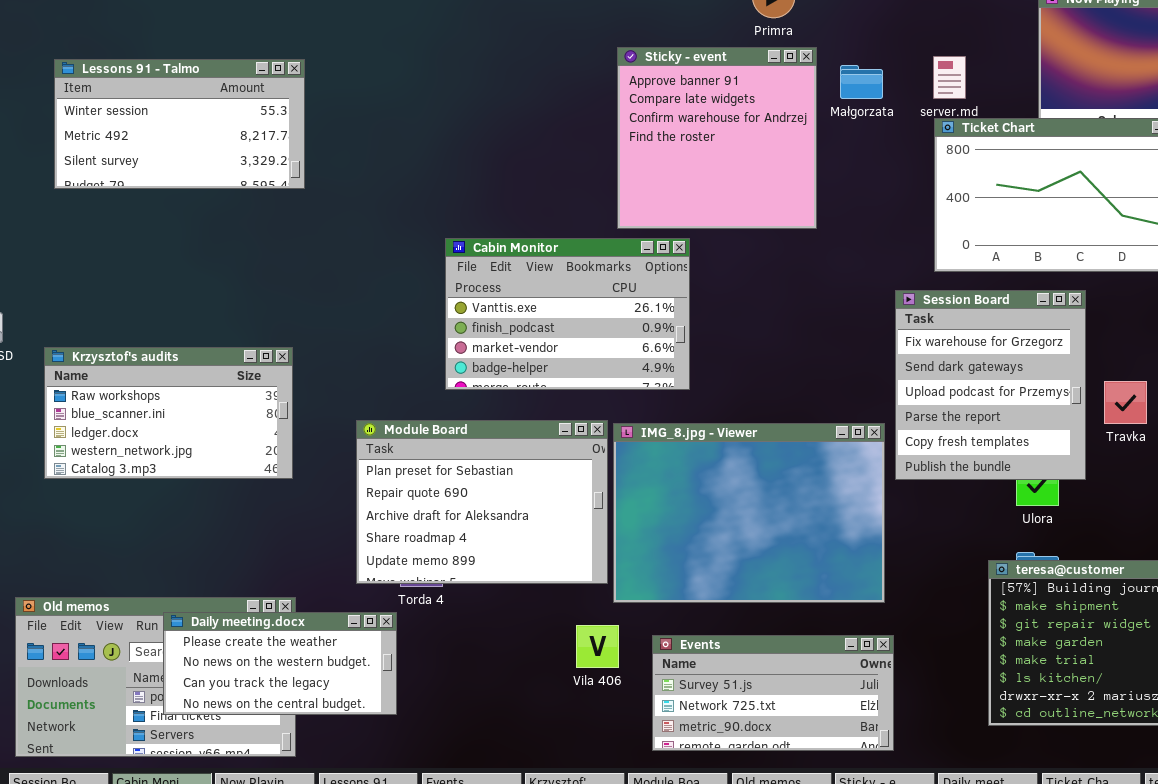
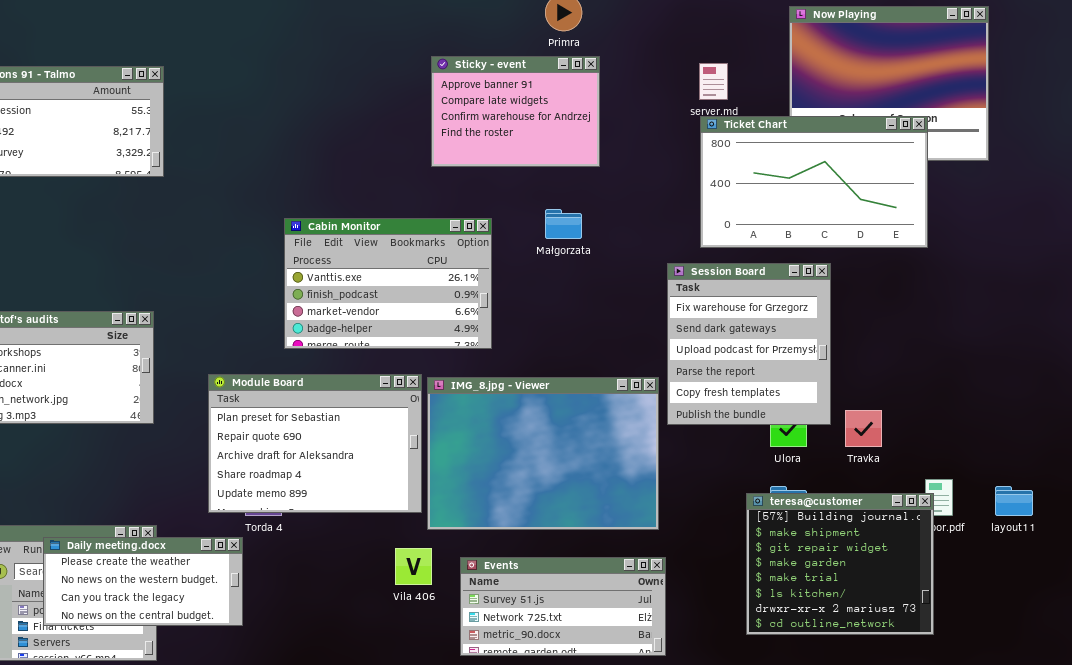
Sticky - event: [617,47,817,229] -> [431,56,600,167], resized
Małgorzata: [840,65,883,99] -> [545,209,582,239], moved
Travka: [1104,381,1147,424] -> [845,410,882,447], moved

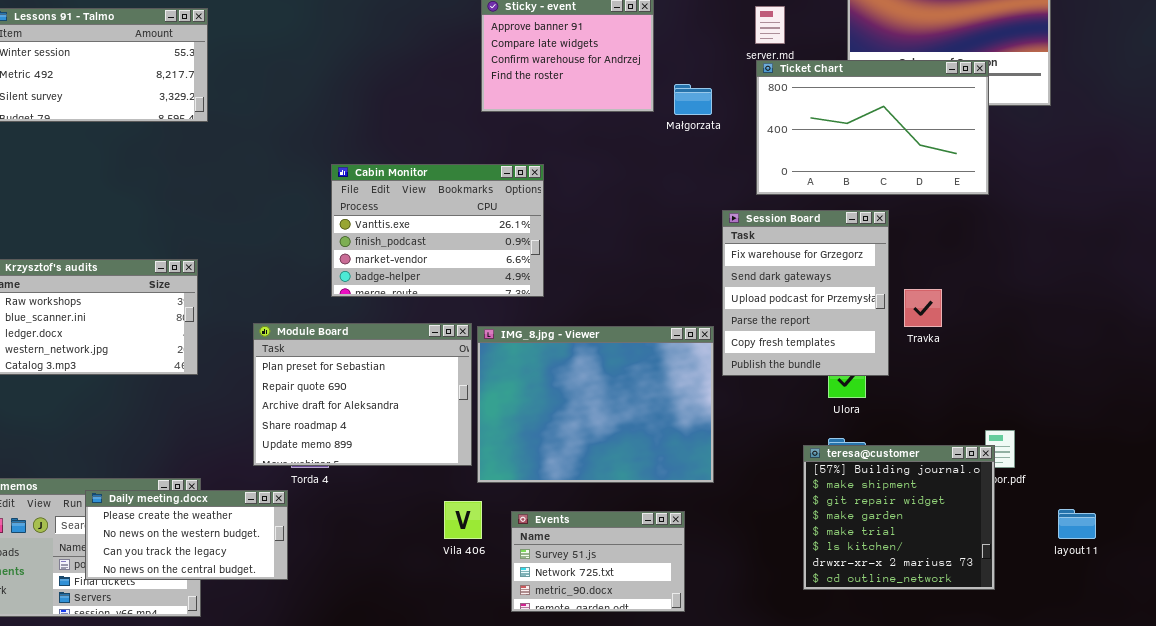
Małgorzata: [545,209,582,239] -> [674,84,712,115], moved
Travka: [845,410,882,447] -> [904,289,942,327], moved
layout11: [995,486,1033,516] -> [1058,509,1096,539], moved
Events: [460,557,666,656] -> [511,511,685,612], resized

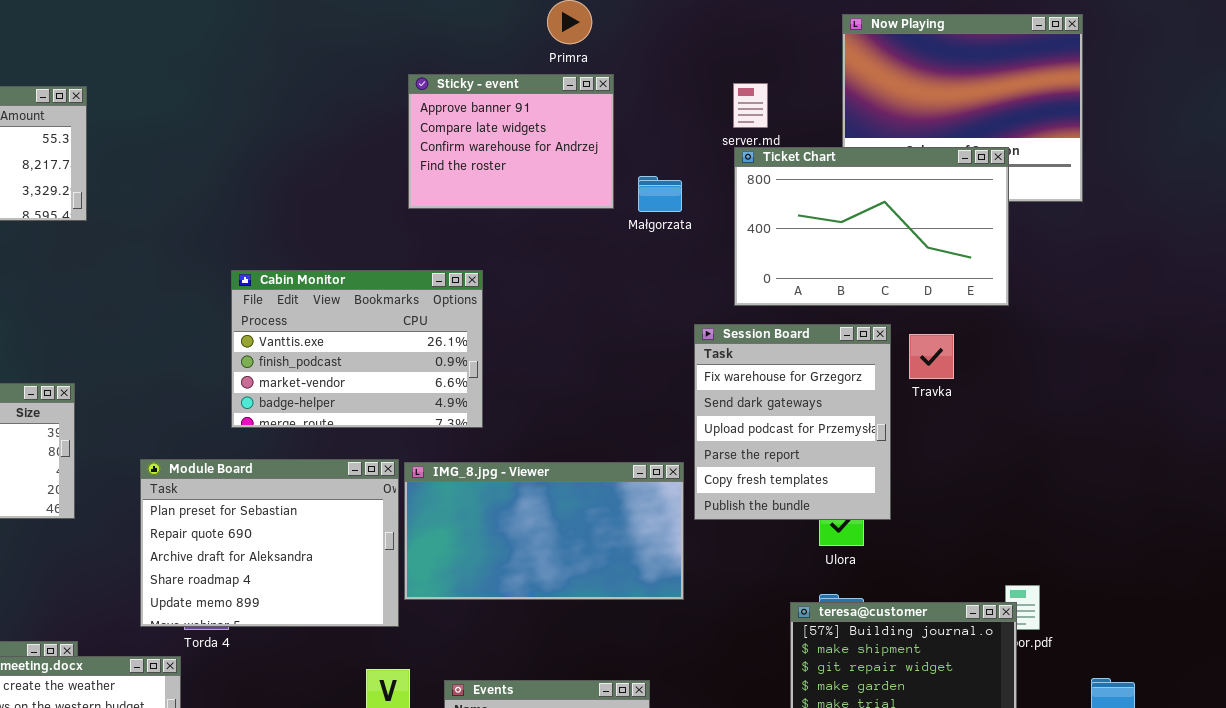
Travka: [904,289,942,327] -> [909,334,954,379], moved
IMG_8.jpg - Viewer: [477,326,714,483] -> [404,462,684,600], resized

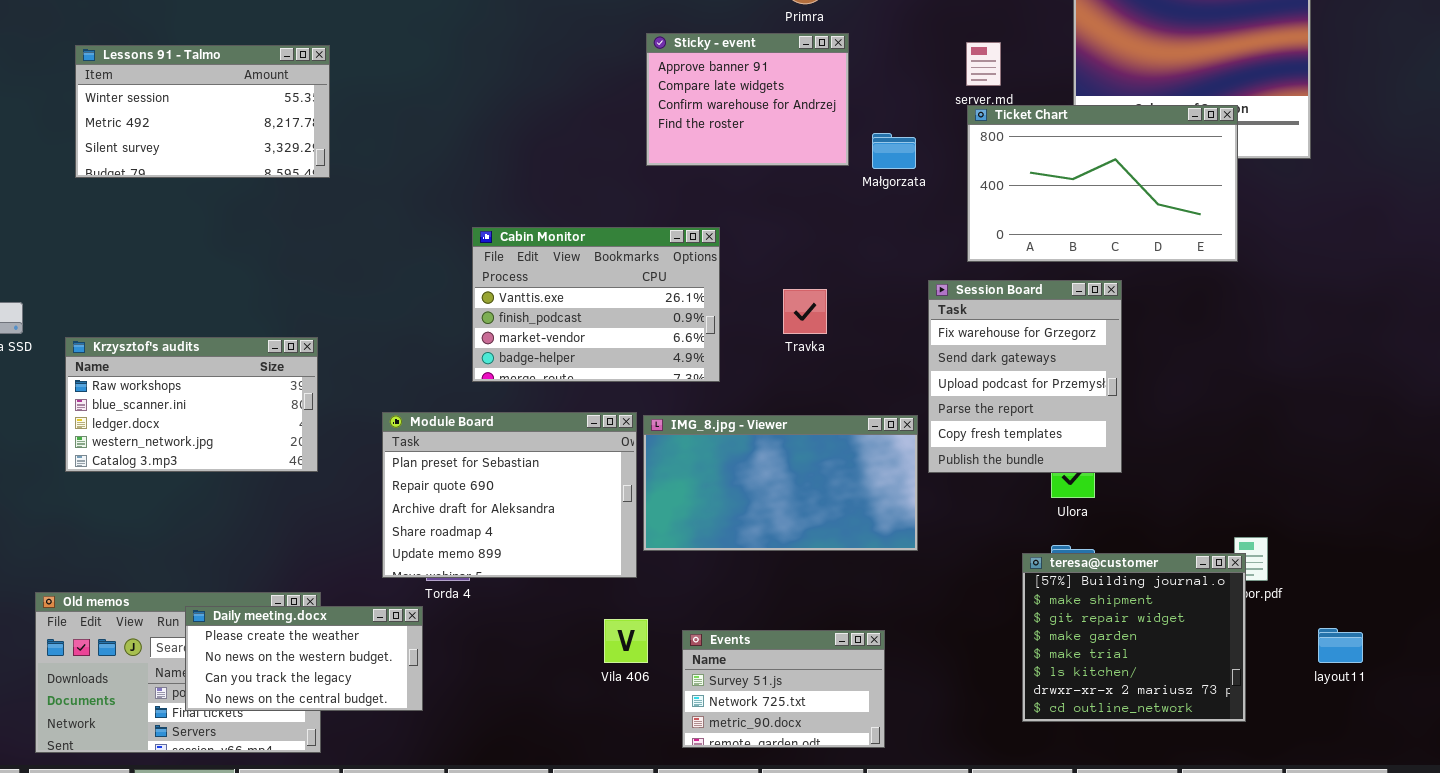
Travka: [909,334,954,379] -> [783,289,827,334], moved

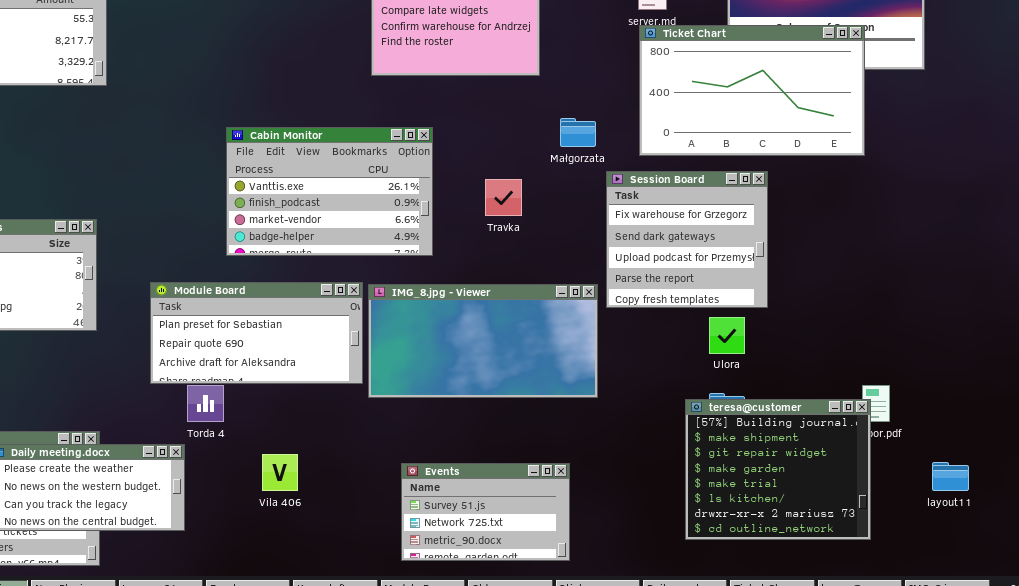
Małgorzata: [872,133,916,169] -> [560,118,596,147], moved
Session Board: [928,280,1122,473] -> [606,171,768,308], resized
Module Board: [382,412,637,578] -> [150,282,363,384], resized
Vila 406: [604,619,648,663] -> [262,454,298,491], moved

